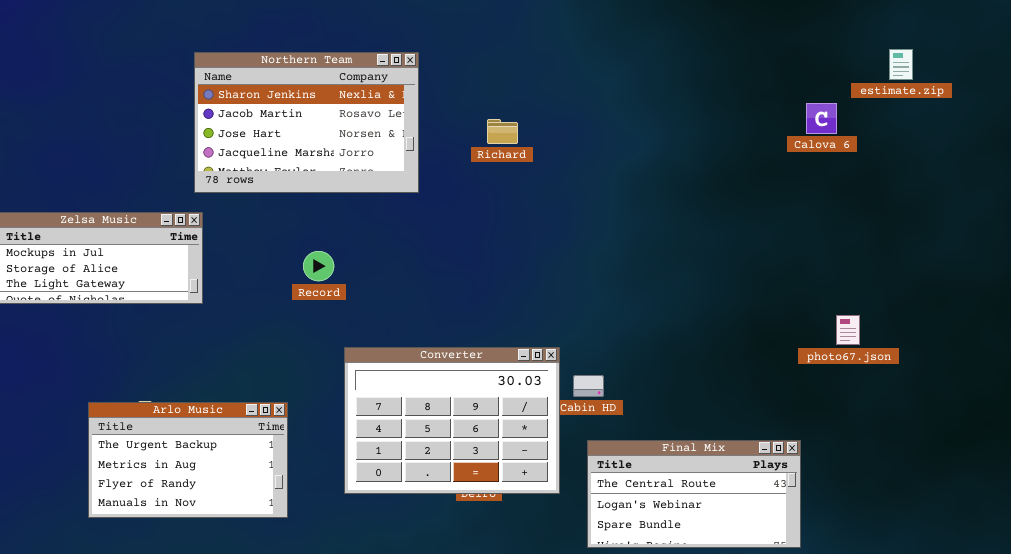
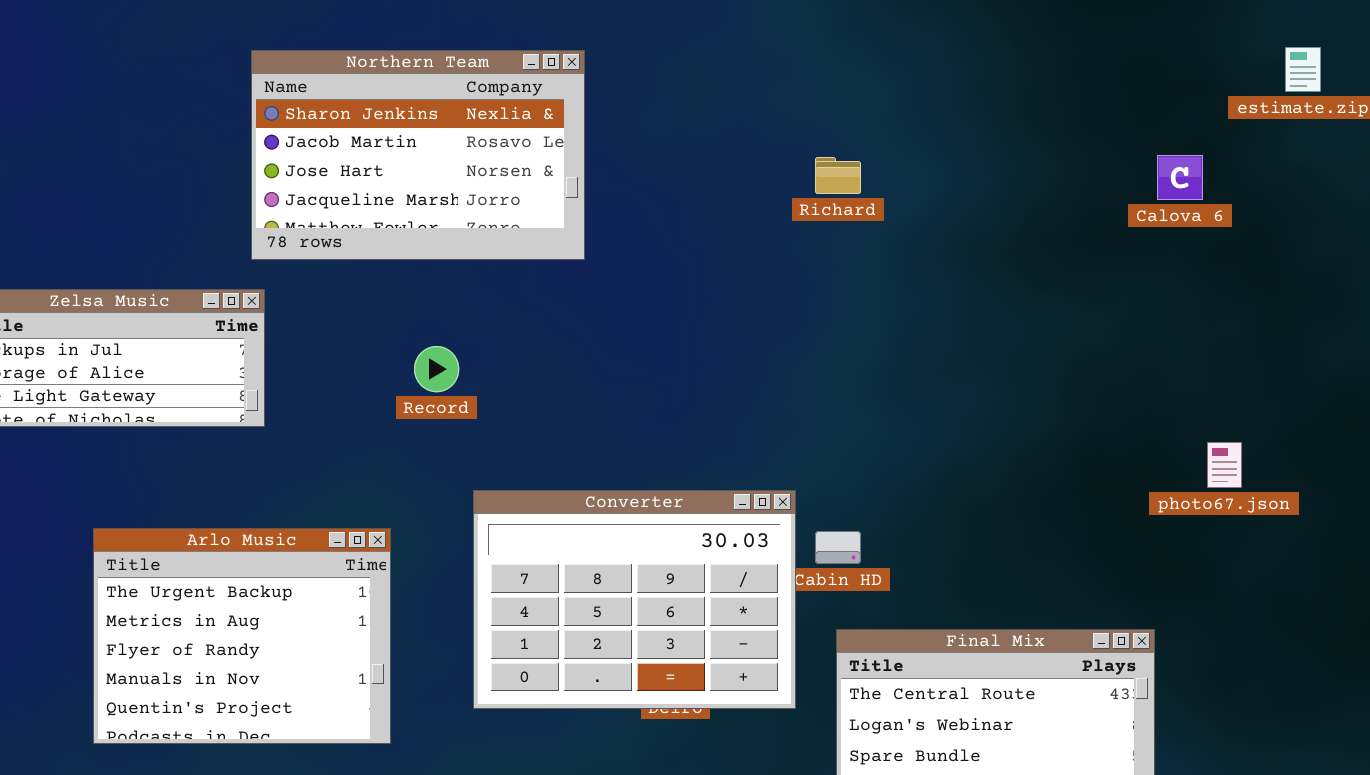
Calova 6: [806,103,837,134] -> [1157,155,1203,200], moved
Richard: [487,119,518,144] -> [815,157,861,194], moved
Arlo Music: [88,402,288,518] -> [93,528,391,744], resized

